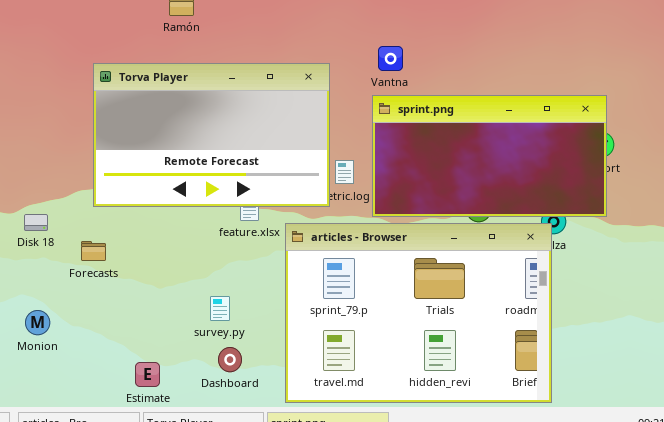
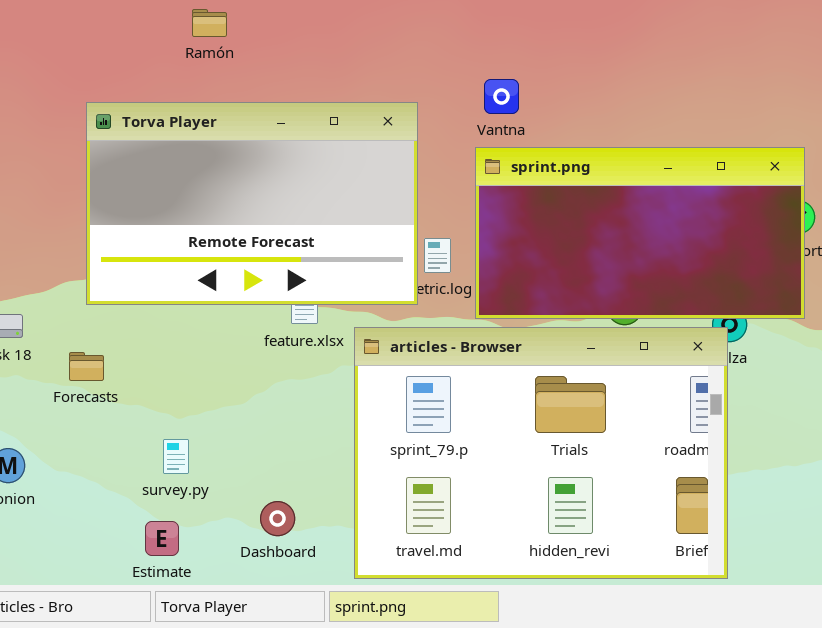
survey.py: [210,296,230,321] -> [163,439,189,474], moved

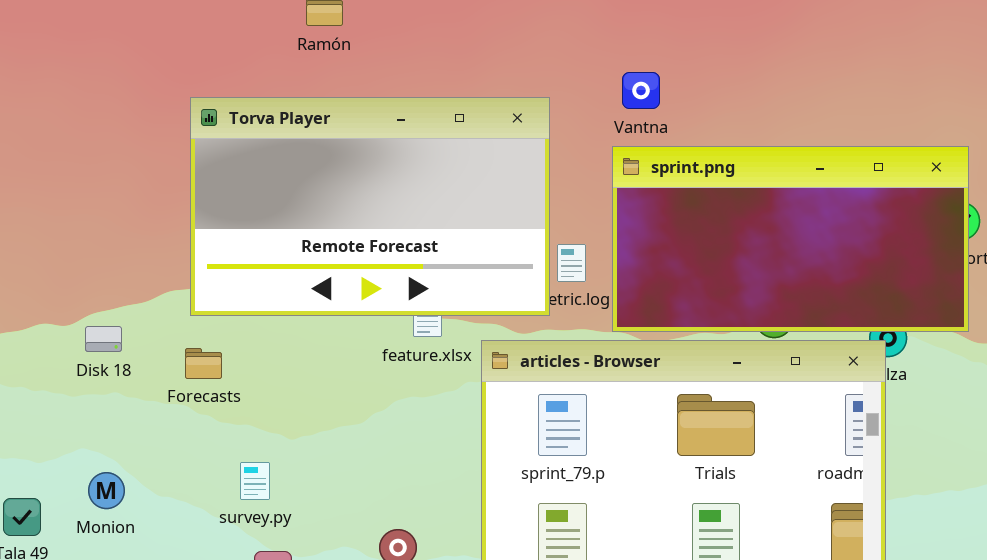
Forecasts: [69,352,104,381] -> [185,348,222,379], moved
survey.py: [163,439,189,474] -> [240,462,270,500], moved

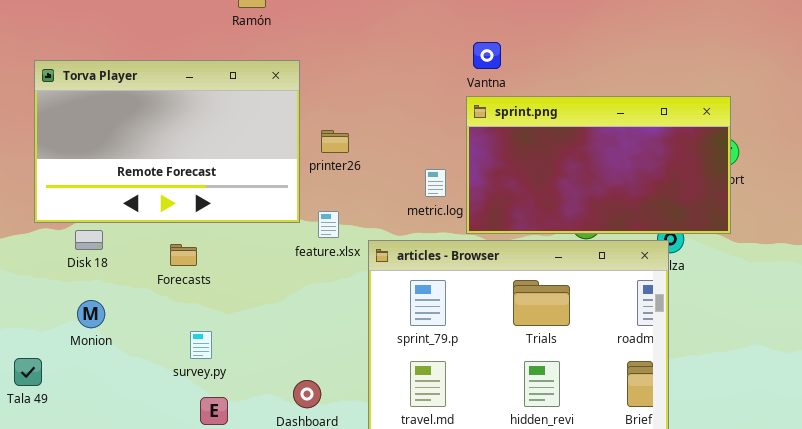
Torva Player: [190,97,550,316] -> [34,60,300,223], moved
Forecasts: [185,348,222,379] -> [170,244,197,266], moved
Monion: [88,472,125,509] -> [77,300,105,328], moved

